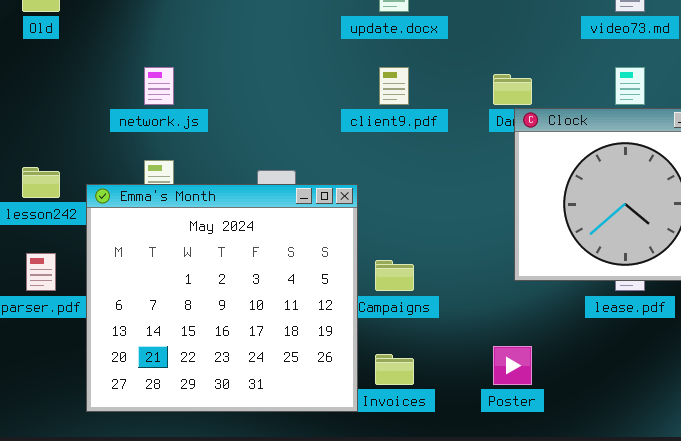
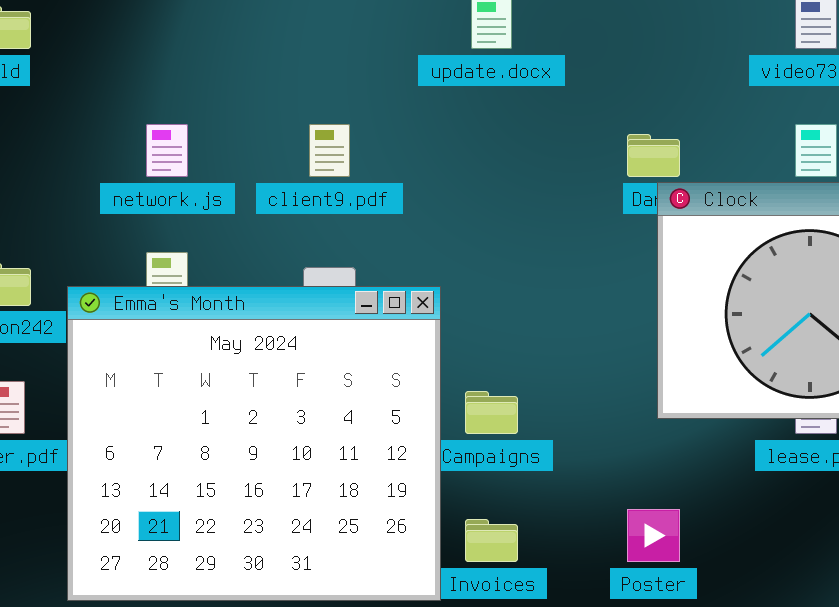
client9.pdf: [379,67,409,105] -> [309,124,350,177], moved

